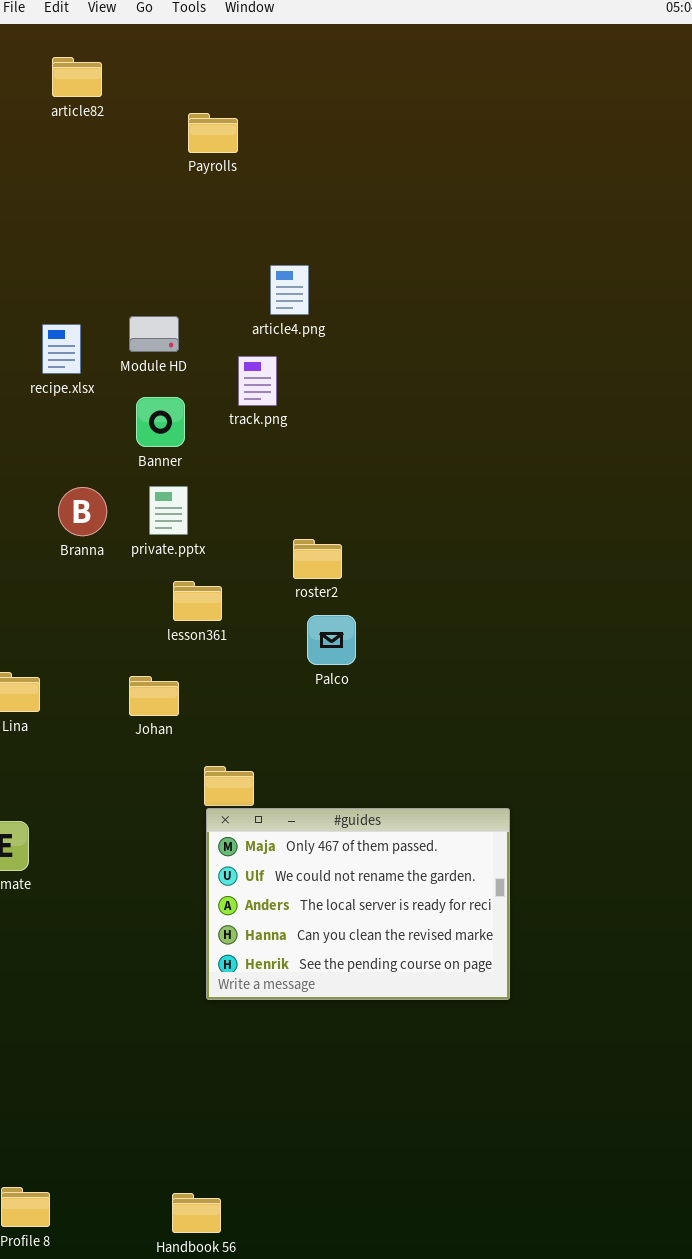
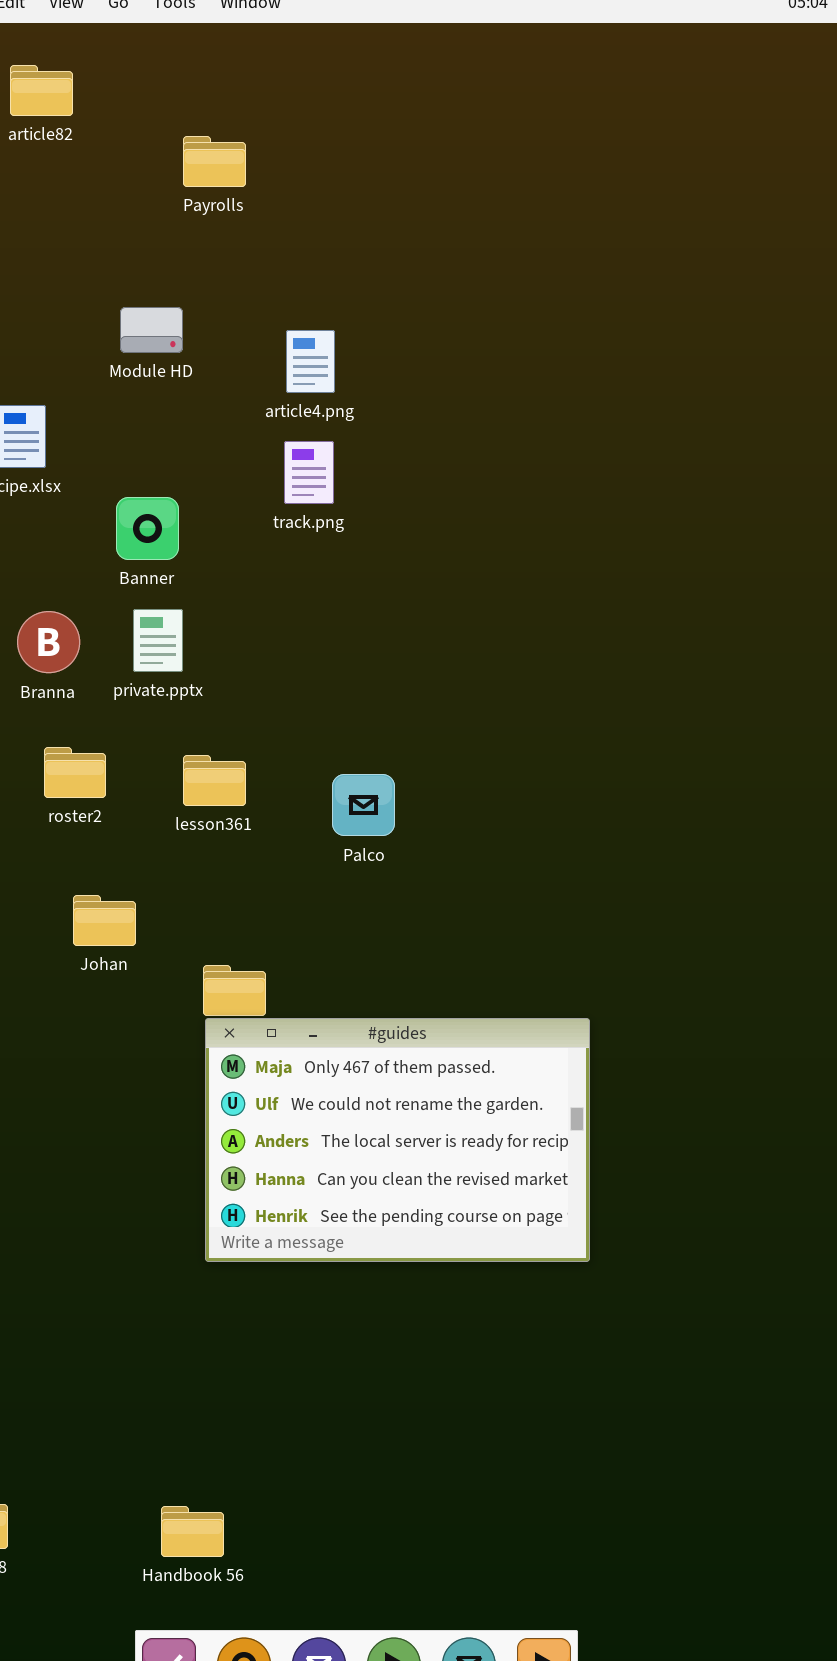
Module HD: [129,316,179,352] -> [120,307,183,353], moved
track.png: [238,356,277,406] -> [284,441,334,504], moved
roster2: [293,539,342,579] -> [44,747,106,798], moved
lesson361: [173,581,222,621] -> [183,755,246,806], moved
Johan: [129,676,179,716] -> [73,895,136,946], moved

